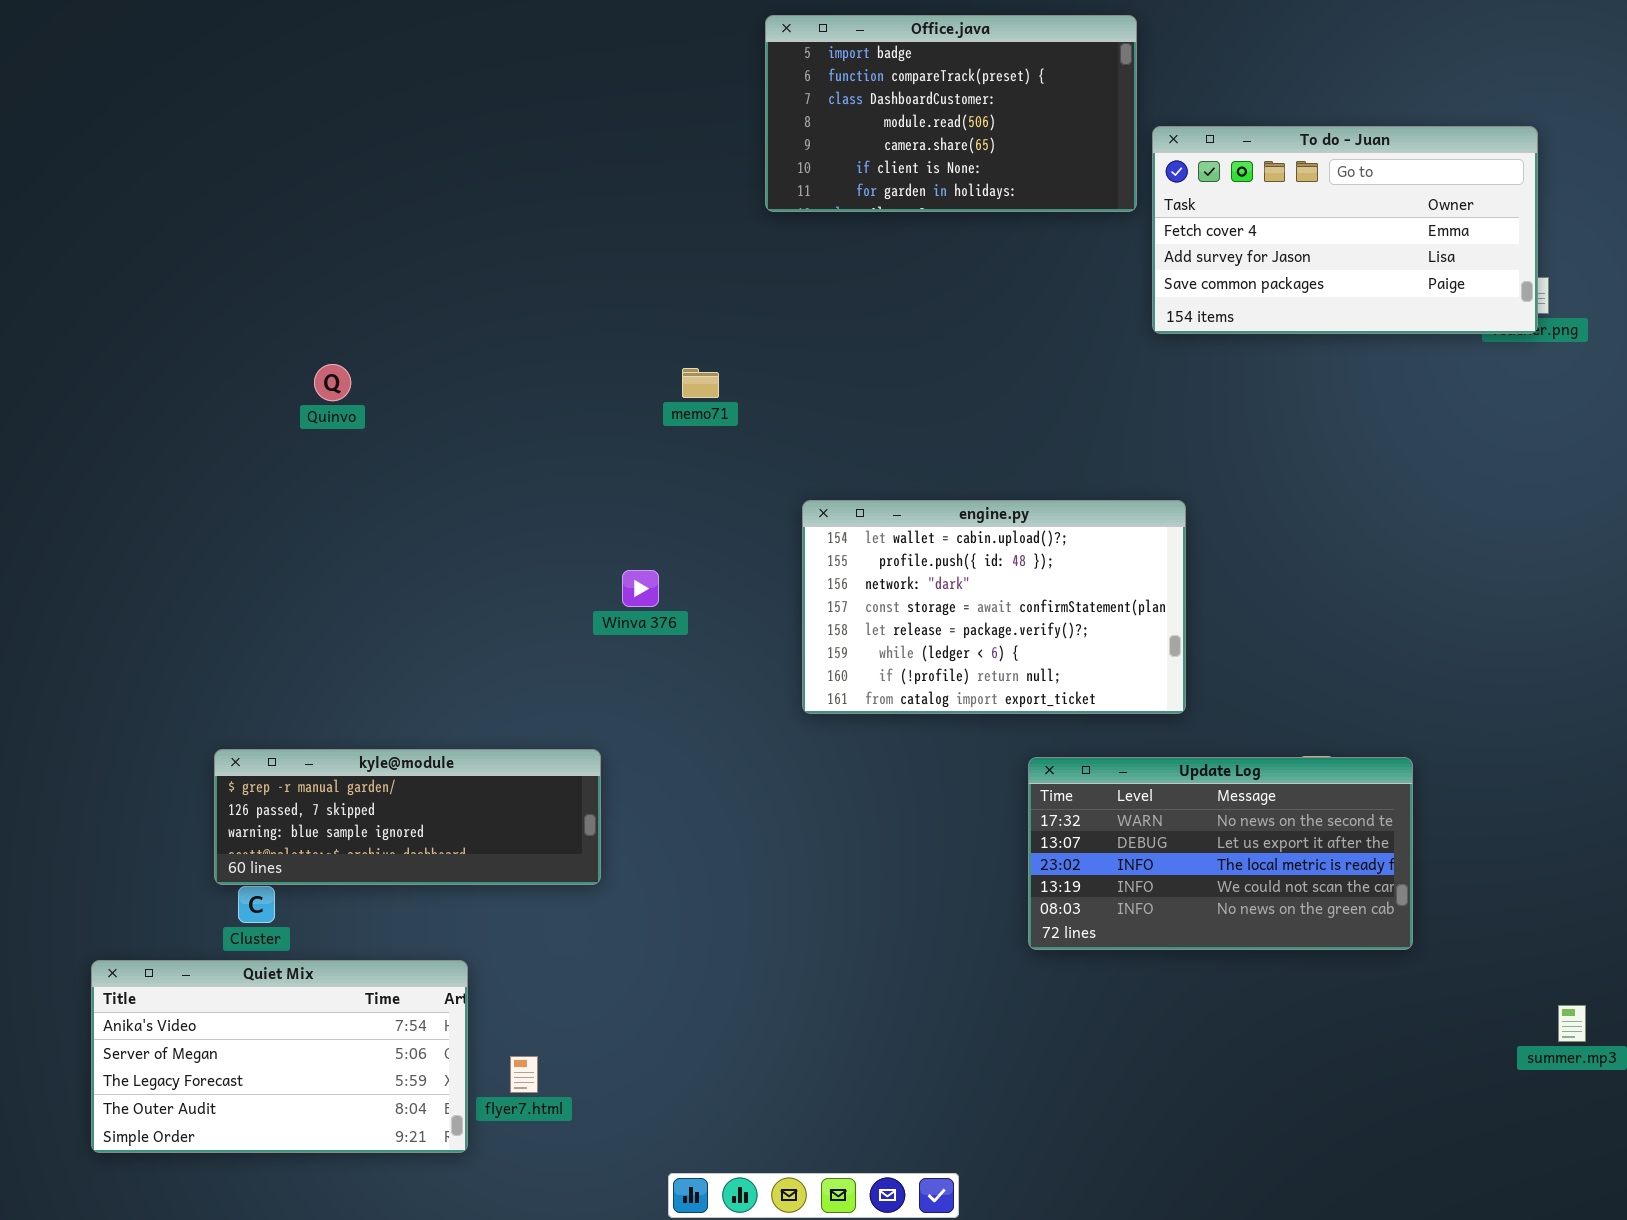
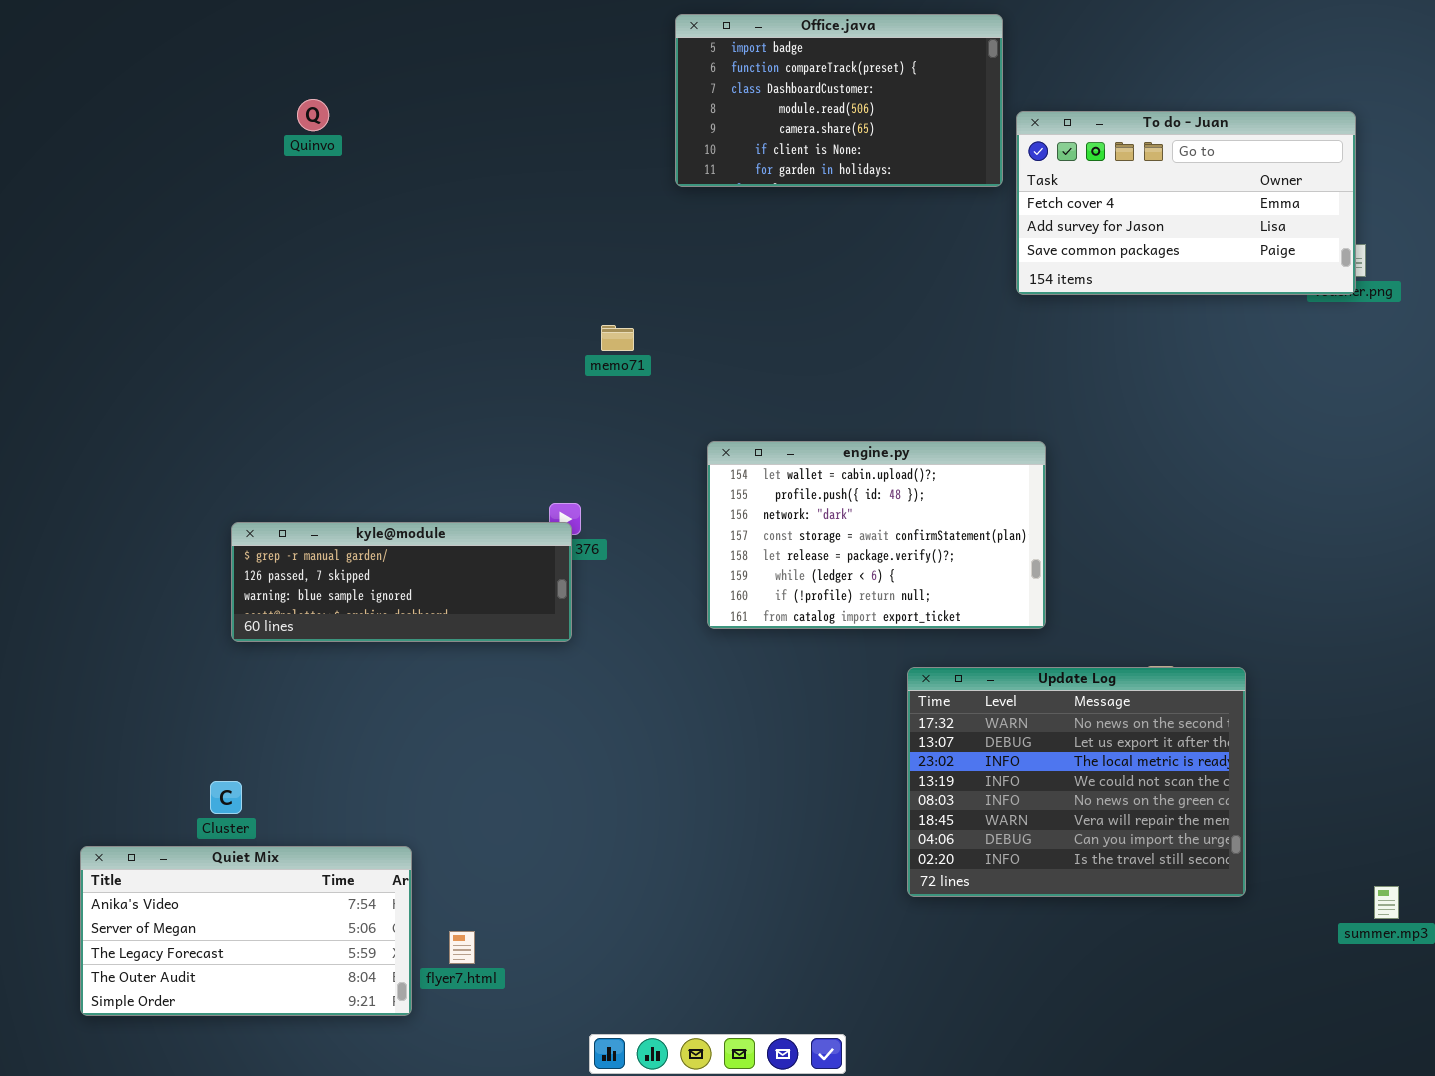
Quinvo: [314,364,351,401] -> [297,99,329,131], moved
kyle@module: [214,749,601,885] -> [231,522,572,642], moved
Update Log: [1028,757,1413,950] -> [907,667,1246,897], resized

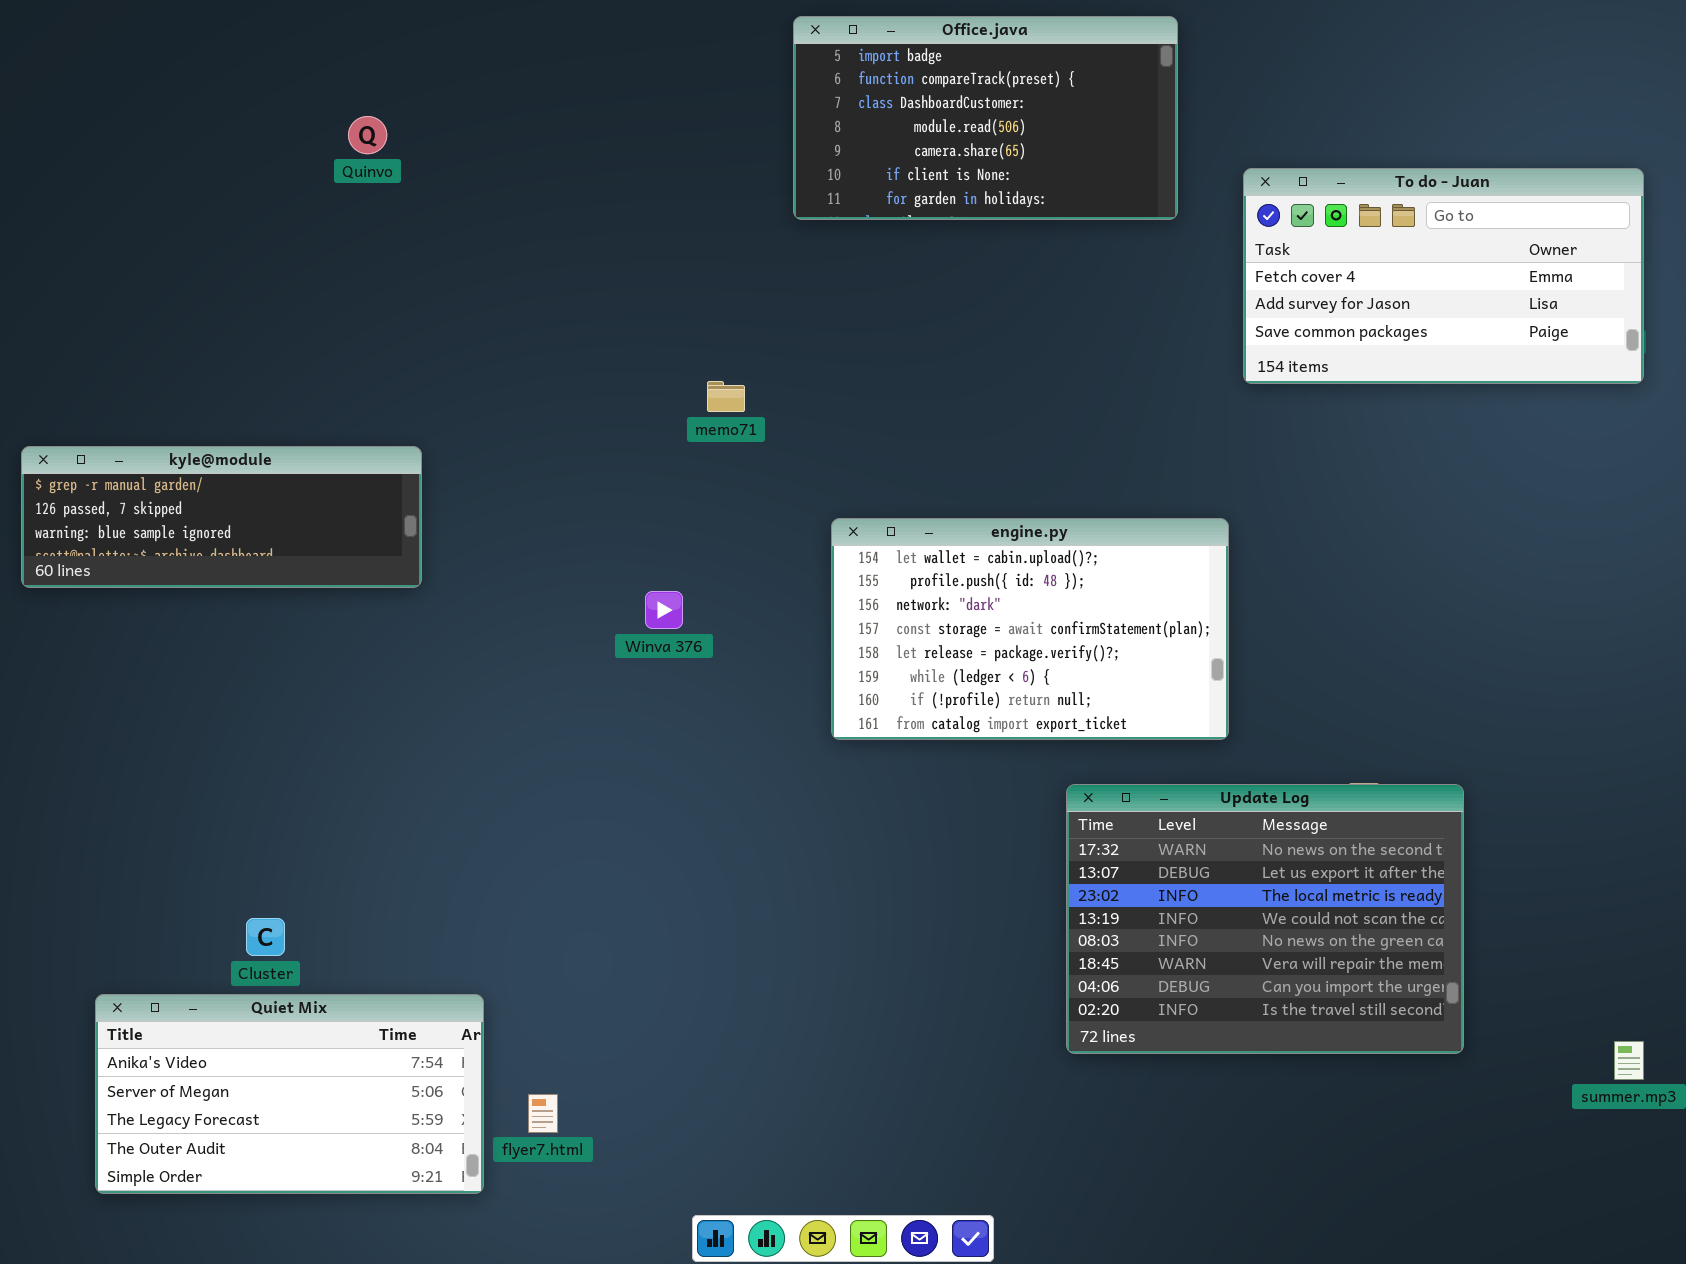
To do - Juan: [1016,111,1356,295] -> [1243,168,1644,384], moved
kyle@module: [231,522,572,642] -> [21,446,422,588], moved

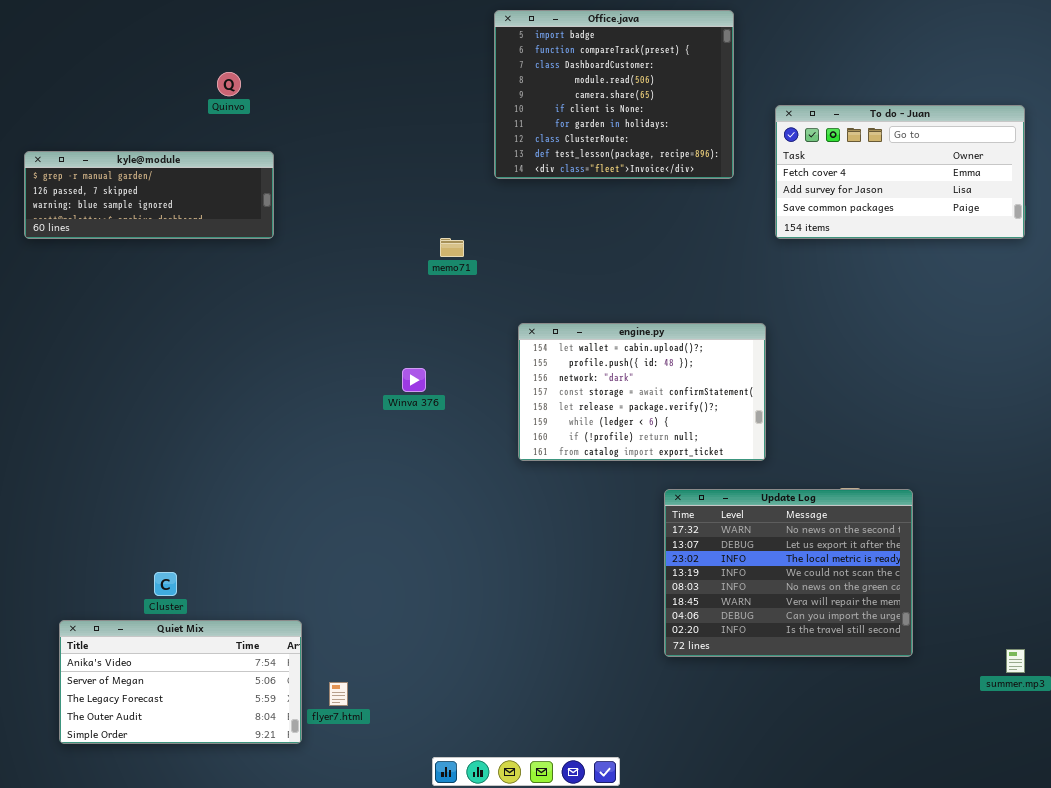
Office.java: [793,16,1178,220] -> [494,10,734,179], resized
kyle@module: [21,446,422,588] -> [24,151,274,239], moved

